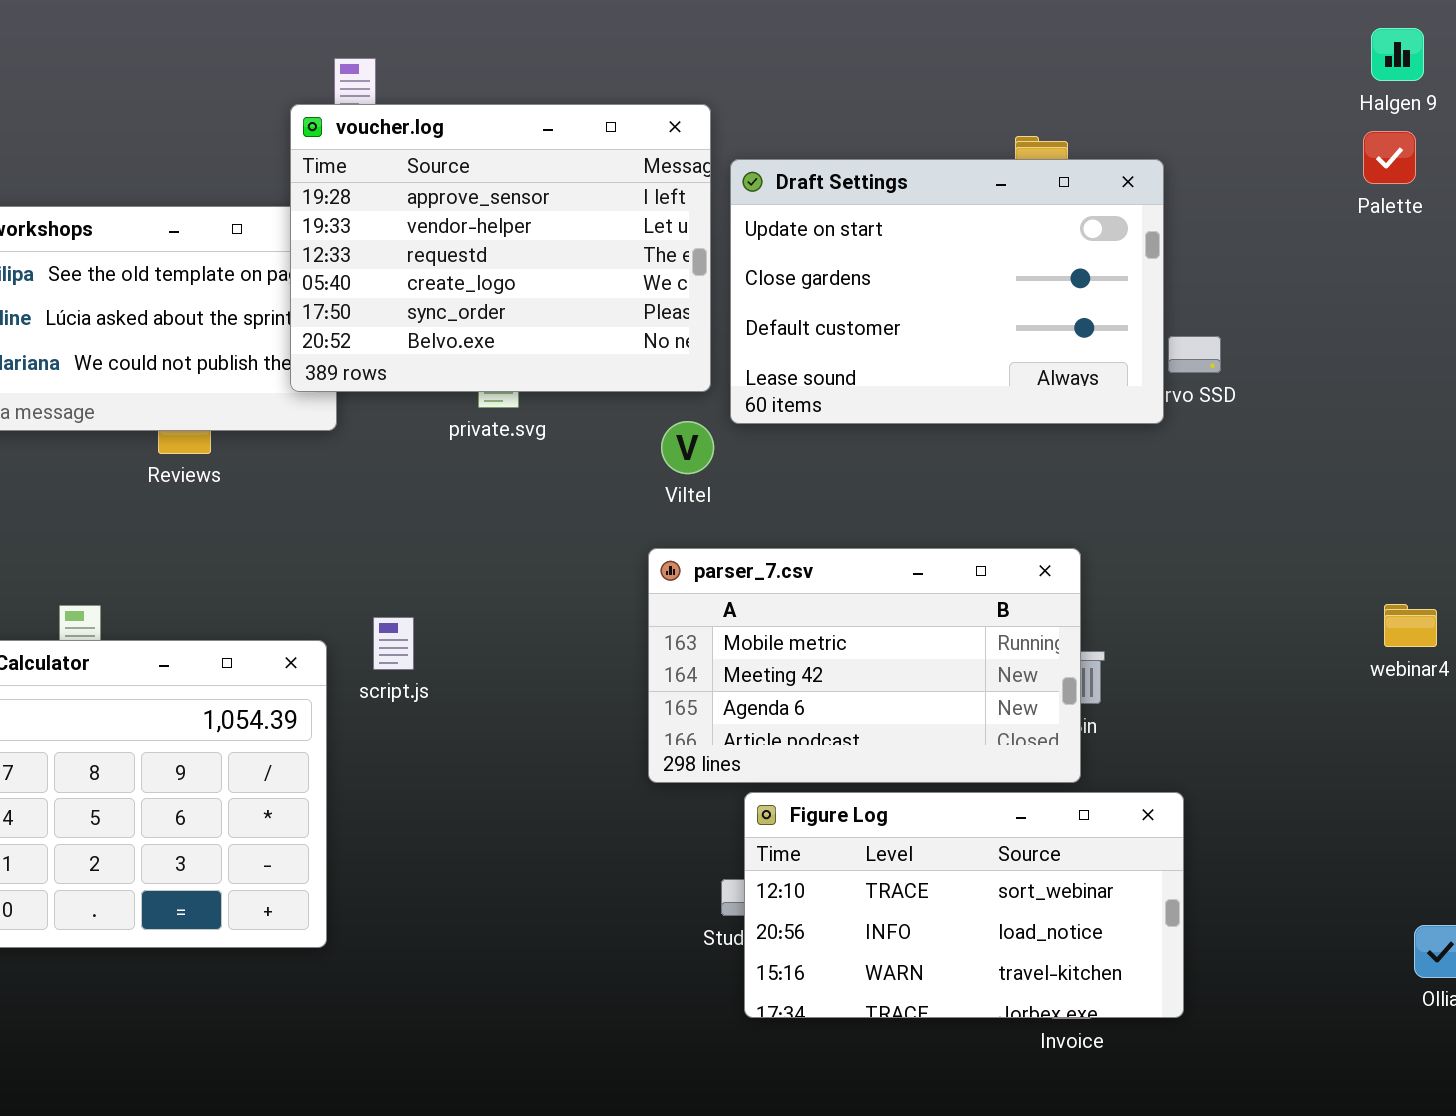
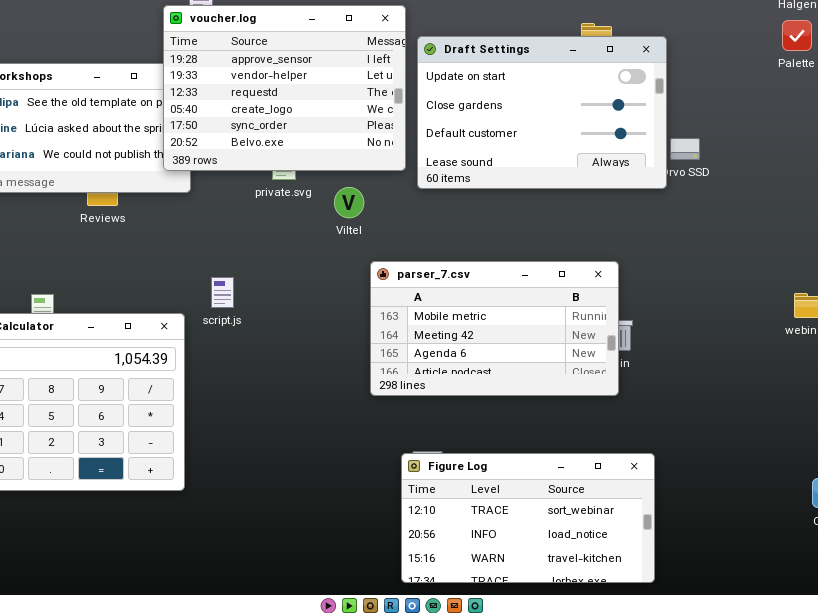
Viltel: [661,421,714,474] -> [334,187,364,218], moved
script.js: [373,617,414,670] -> [211,277,234,308], moved
Figure Log: [744,792,1184,1018] -> [401,453,655,583], moved

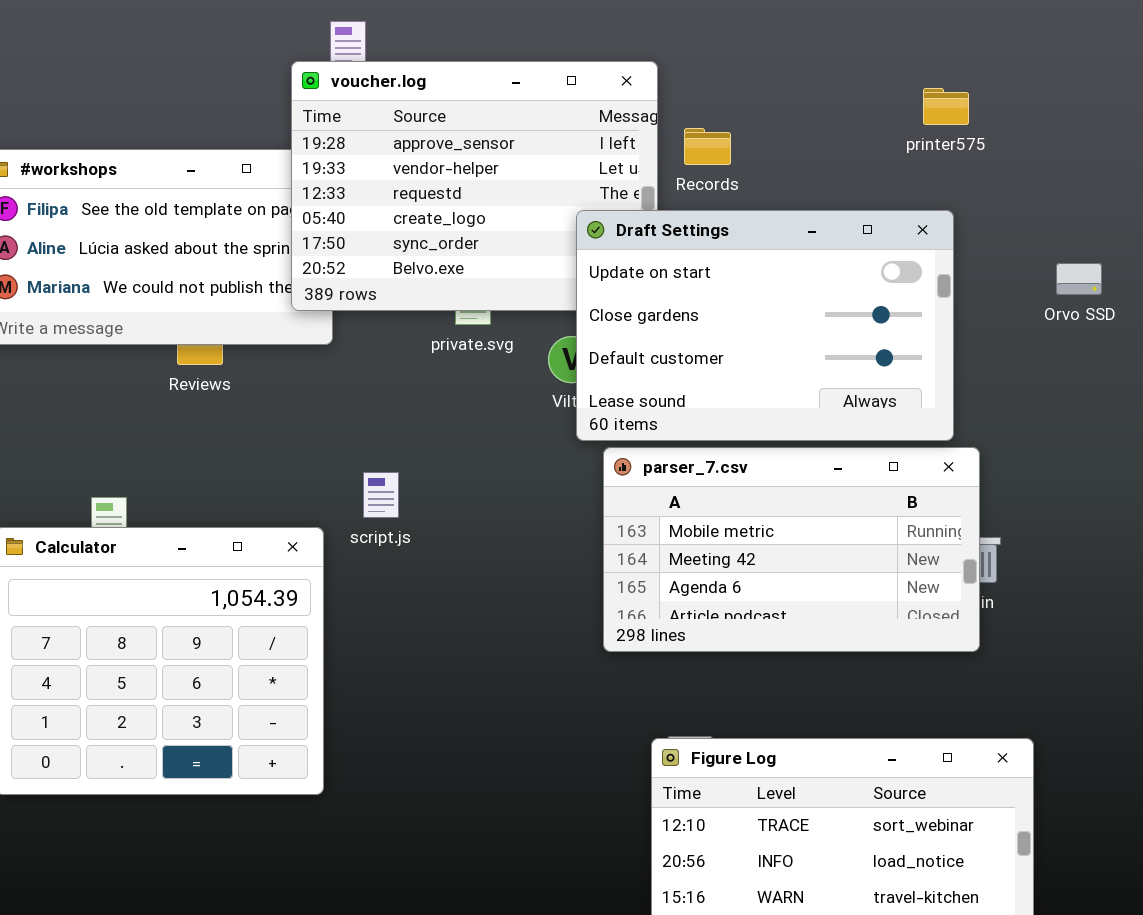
Draft Settings: [417,36,667,189] -> [576,210,954,441], moved

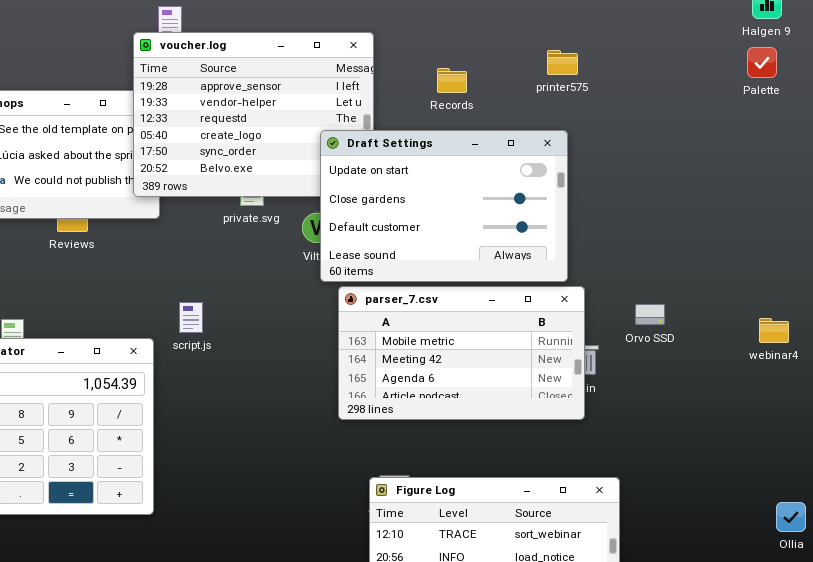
Records: [684,128,731,165] -> [437,68,467,93], moved
Orvo SSD: [1056,263,1102,295] -> [635,304,665,325], moved

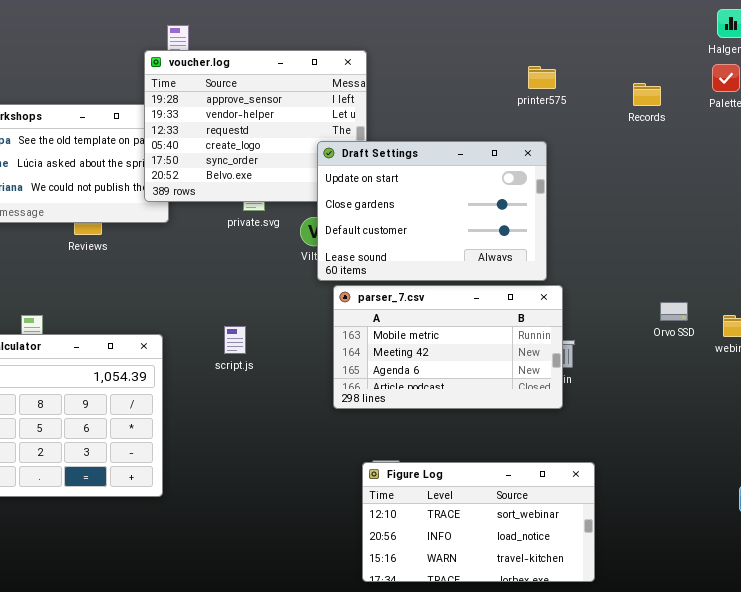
Records: [437,68,467,93] -> [633,83,661,106], moved
script.js: [179,302,203,333] -> [224,326,246,354], moved
Orvo SSD: [635,304,665,325] -> [660,302,688,321], moved

